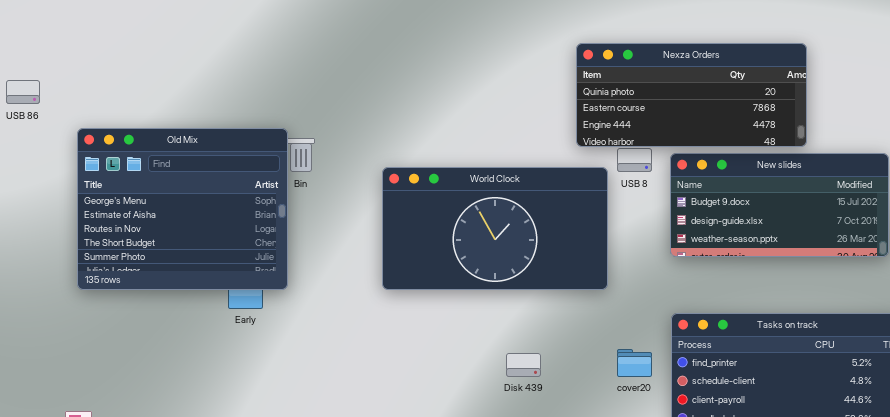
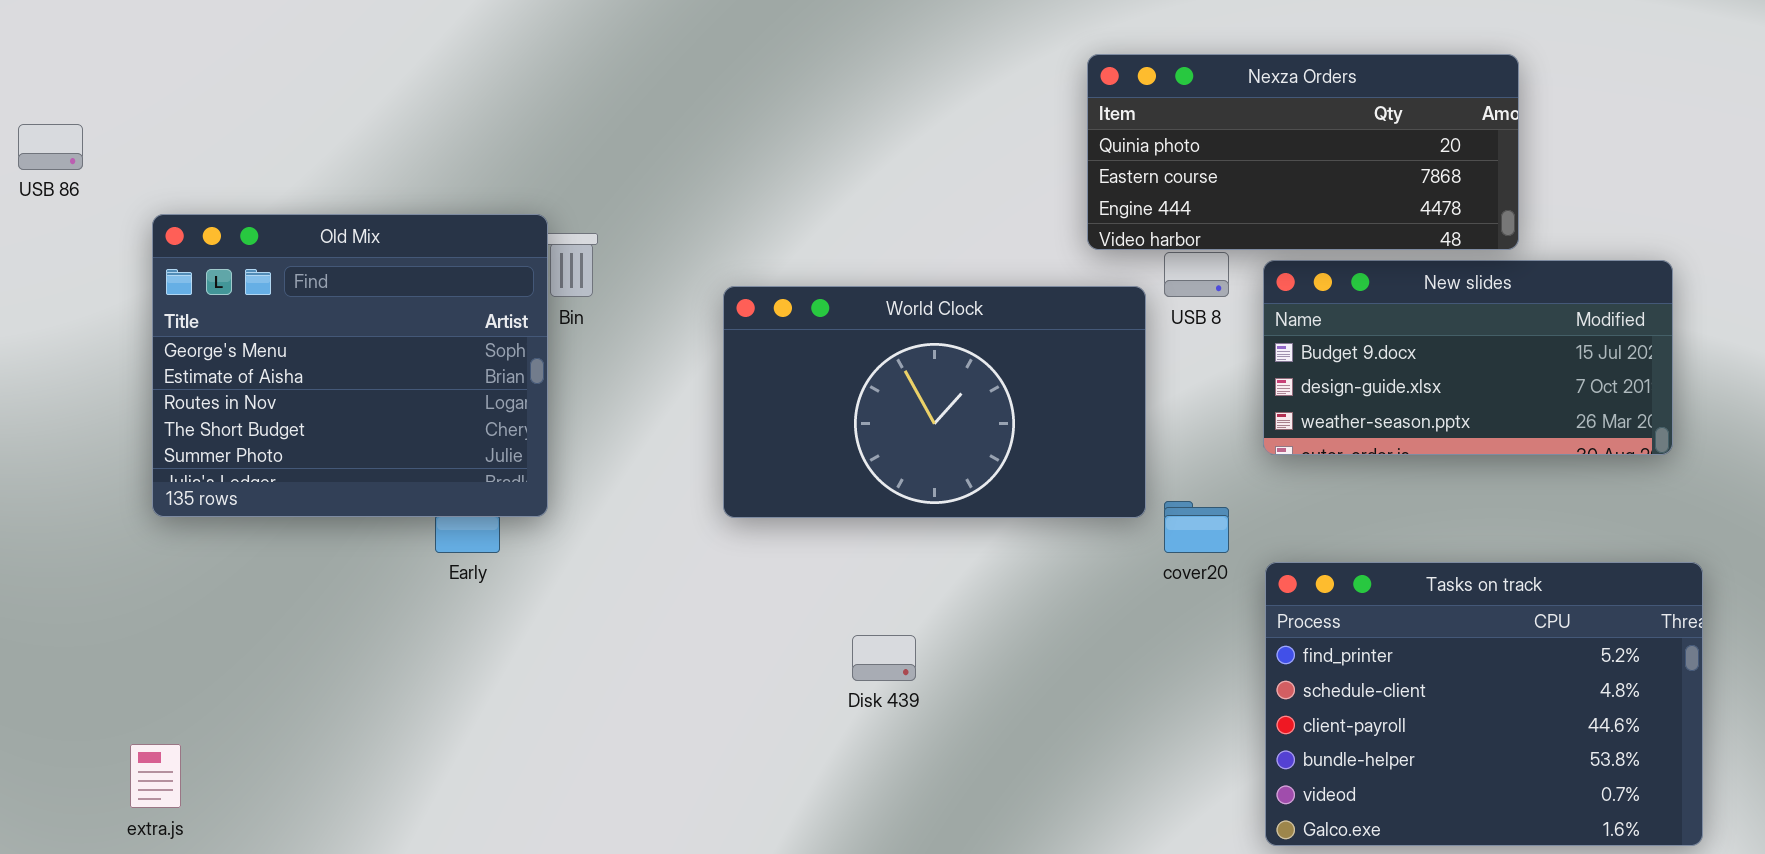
cover20: [617,349,652,377] -> [1164,501,1229,553], moved
Disk 439: [506,353,541,377] -> [852,635,916,681], moved

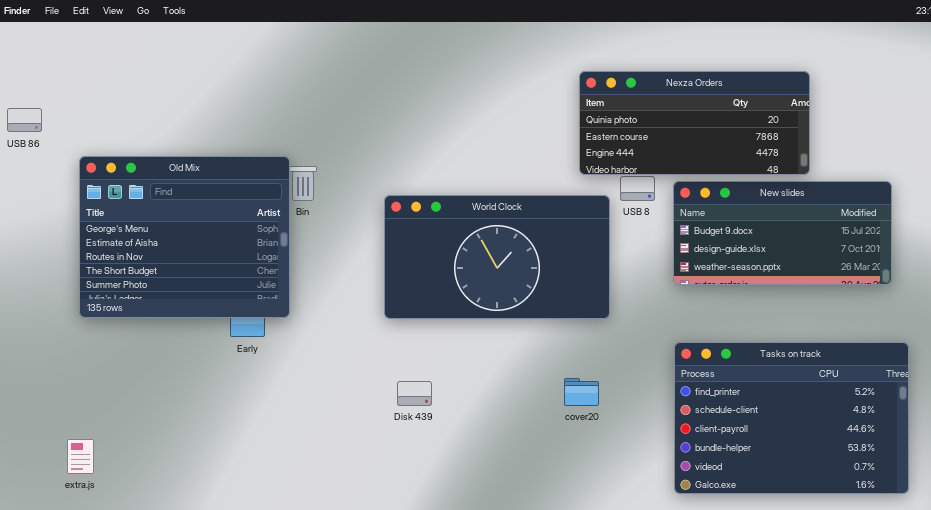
cover20: [1164,501,1229,553] -> [564,378,599,406], moved
Disk 439: [852,635,916,681] -> [397,381,432,406], moved

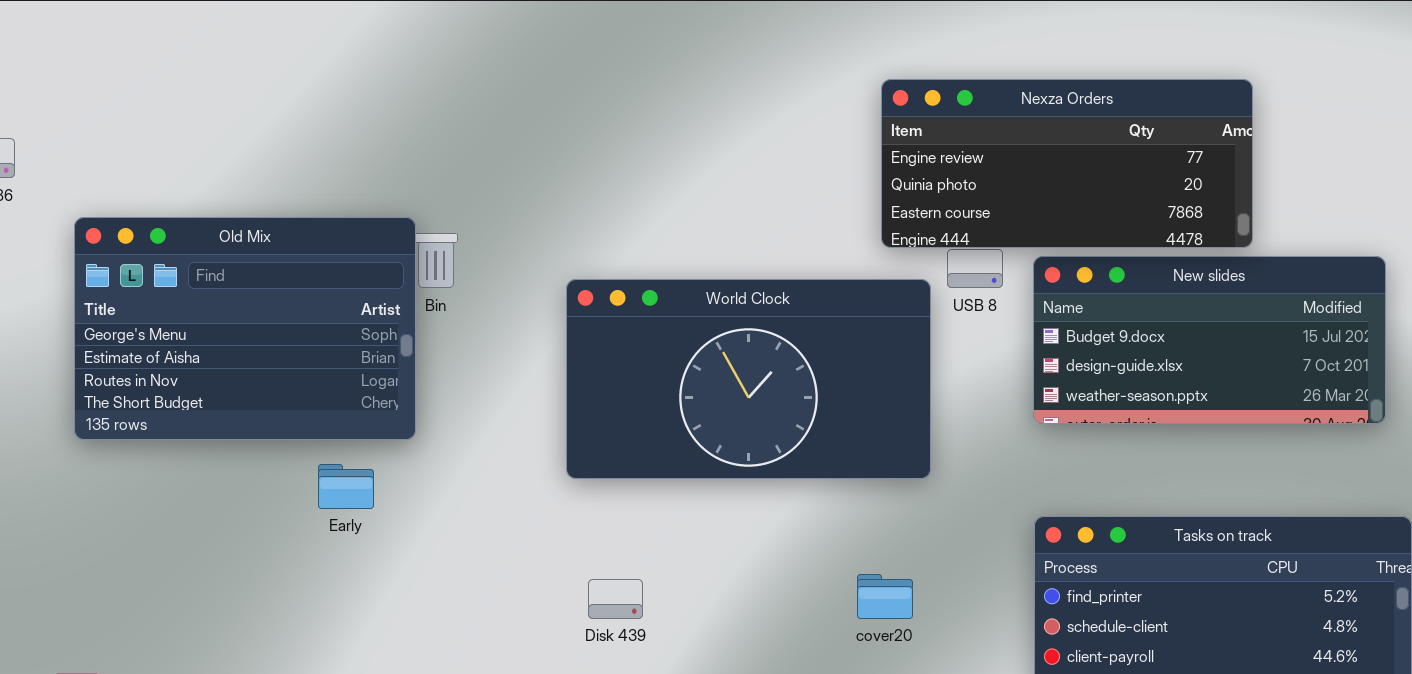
Nexza Orders: [579,71,810,175] -> [881,79,1253,248], scrolled up 1 row
Old Mix: [79,156,290,318] -> [74,217,416,440], resized

